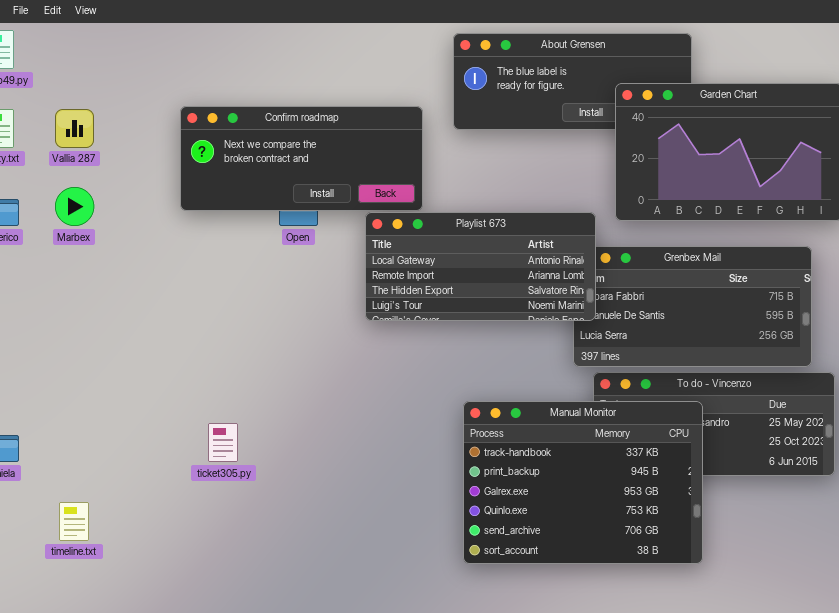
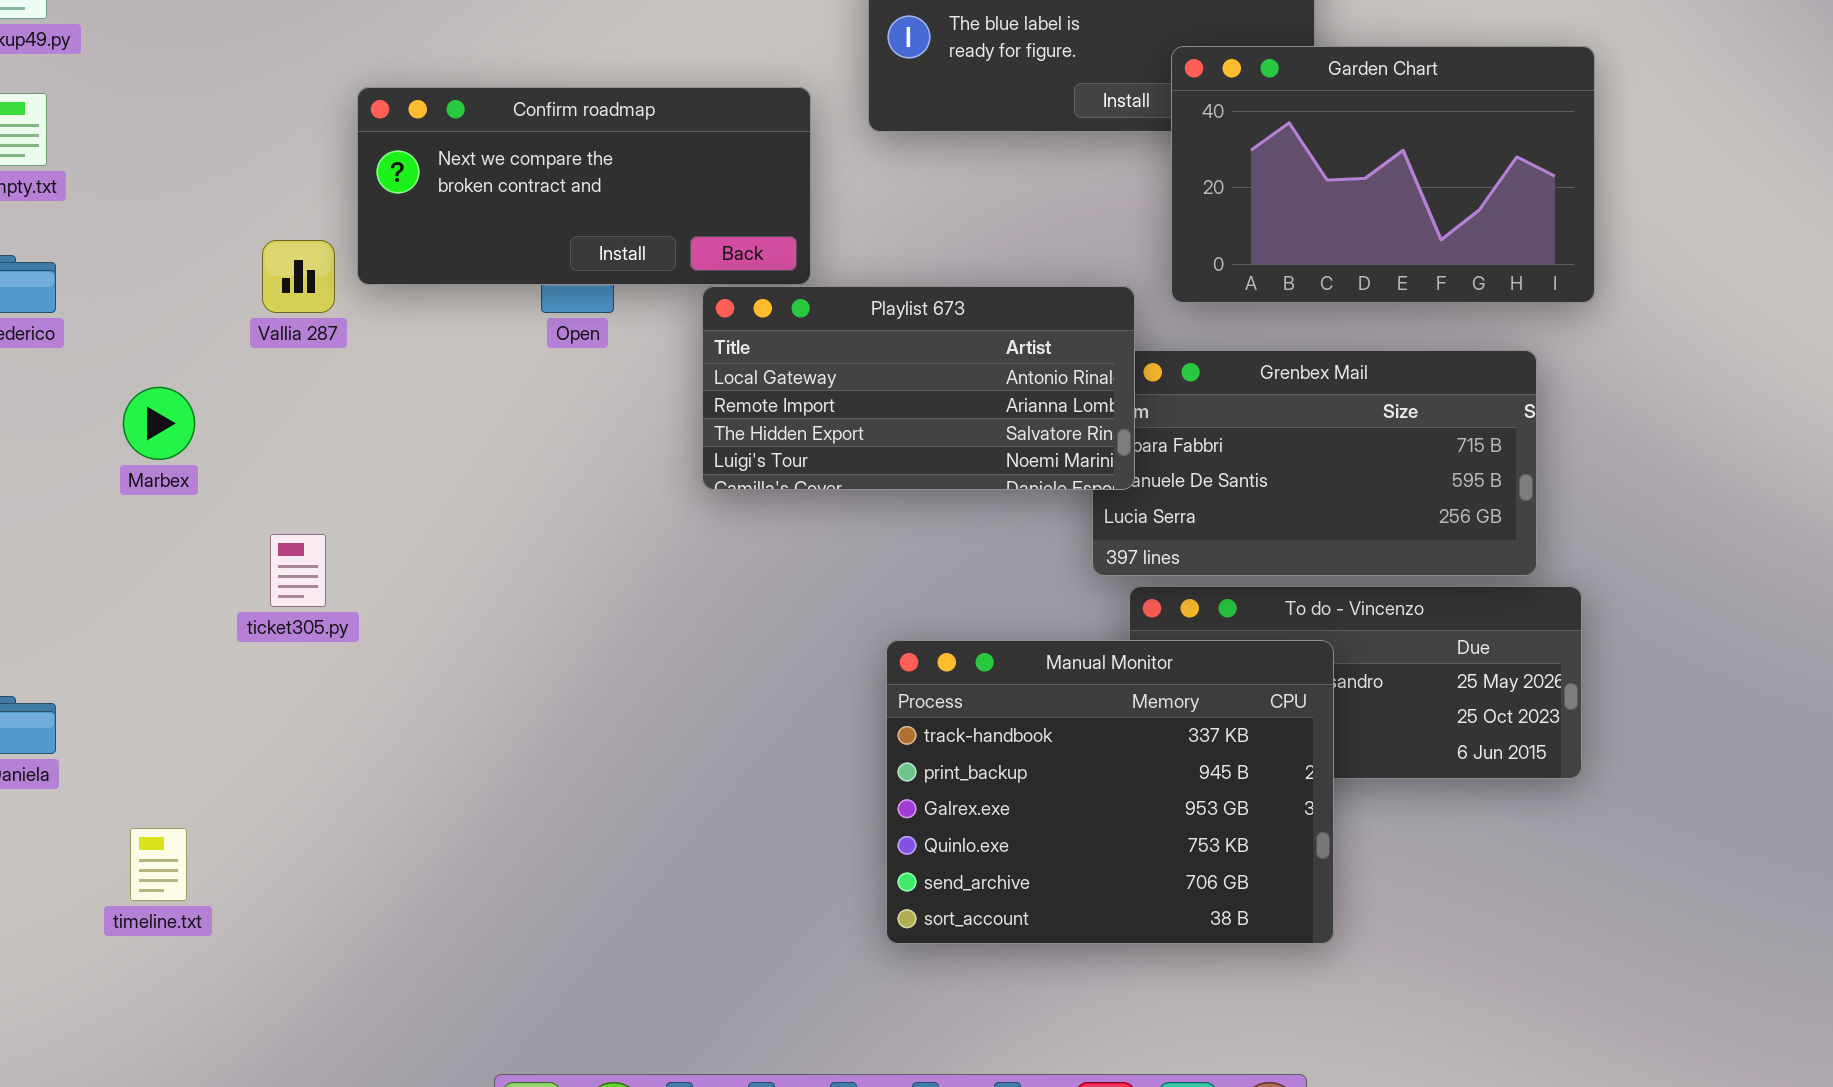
Vallia 287: [55,109,94,148] -> [262,240,335,313], moved
Marbex: [55,187,94,226] -> [123,387,195,460], moved
ticket305.py: [208,423,238,462] -> [270,534,326,607], moved

